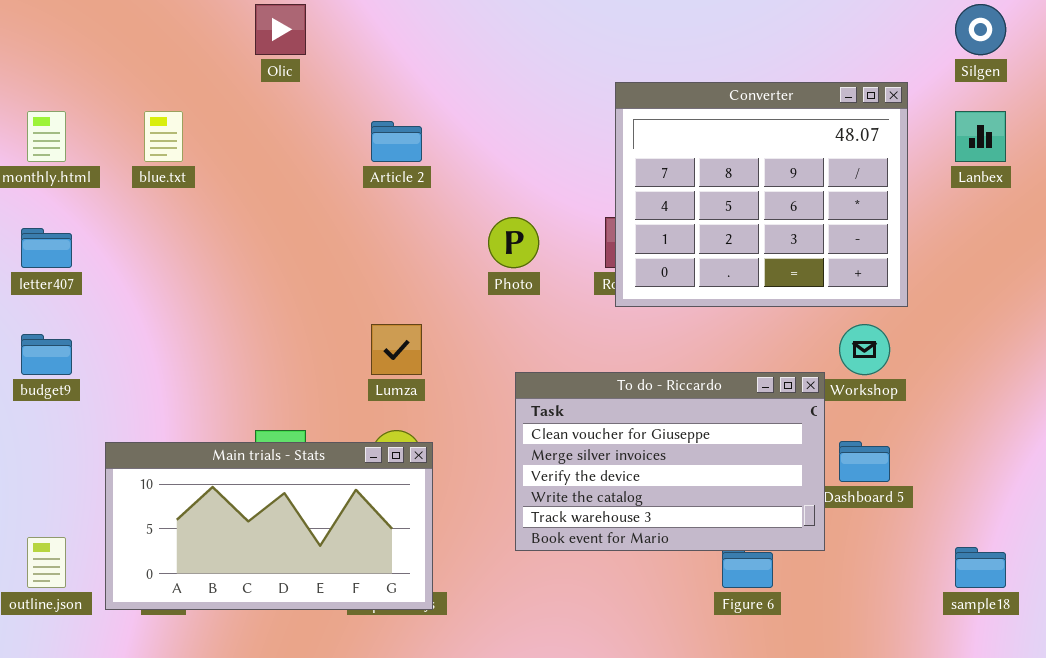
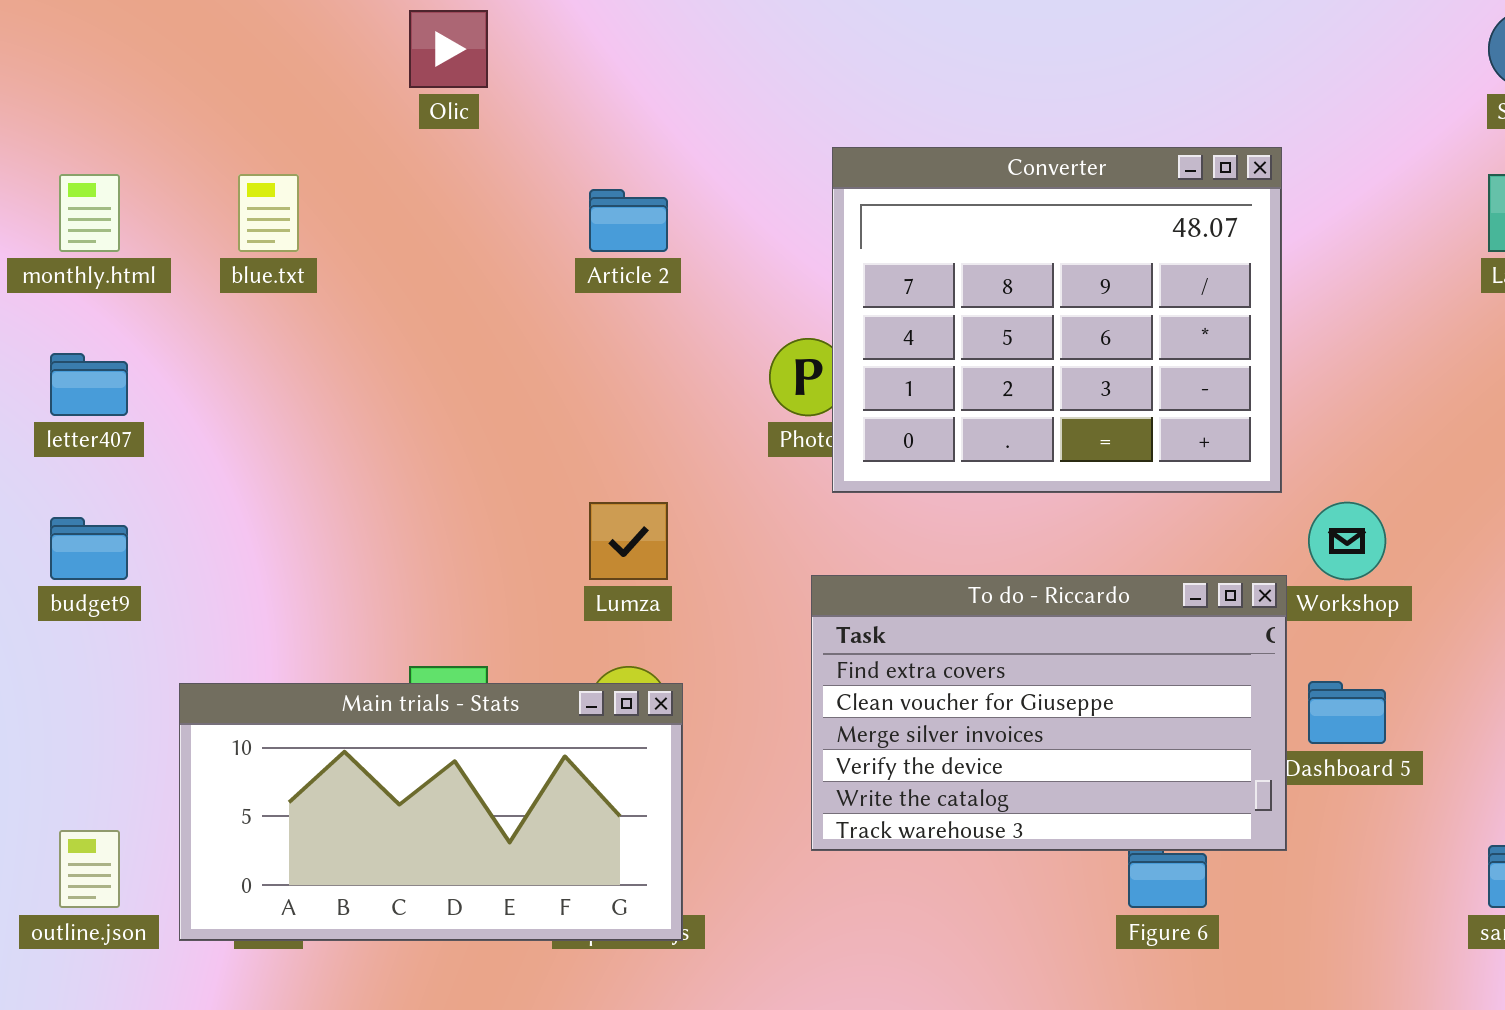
Converter: [615,82,908,307] -> [832,147,1282,493], moved
To do - Riccardo: [515,372,825,551] -> [811,575,1287,851], scrolled up 1 row

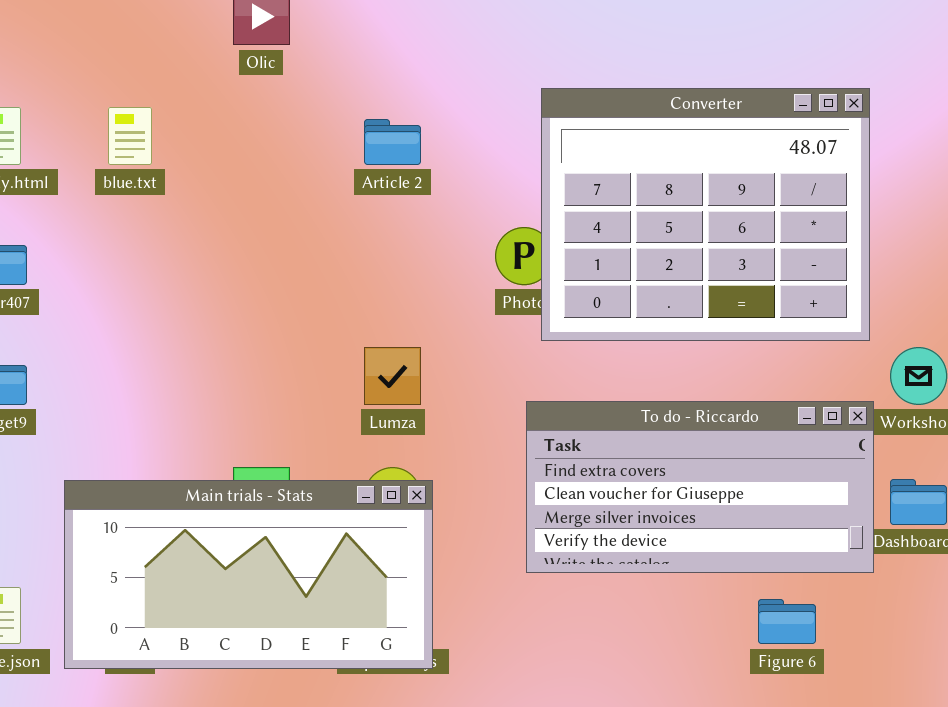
To do - Riccardo: [811,575,1287,851] -> [526,401,874,573], resized

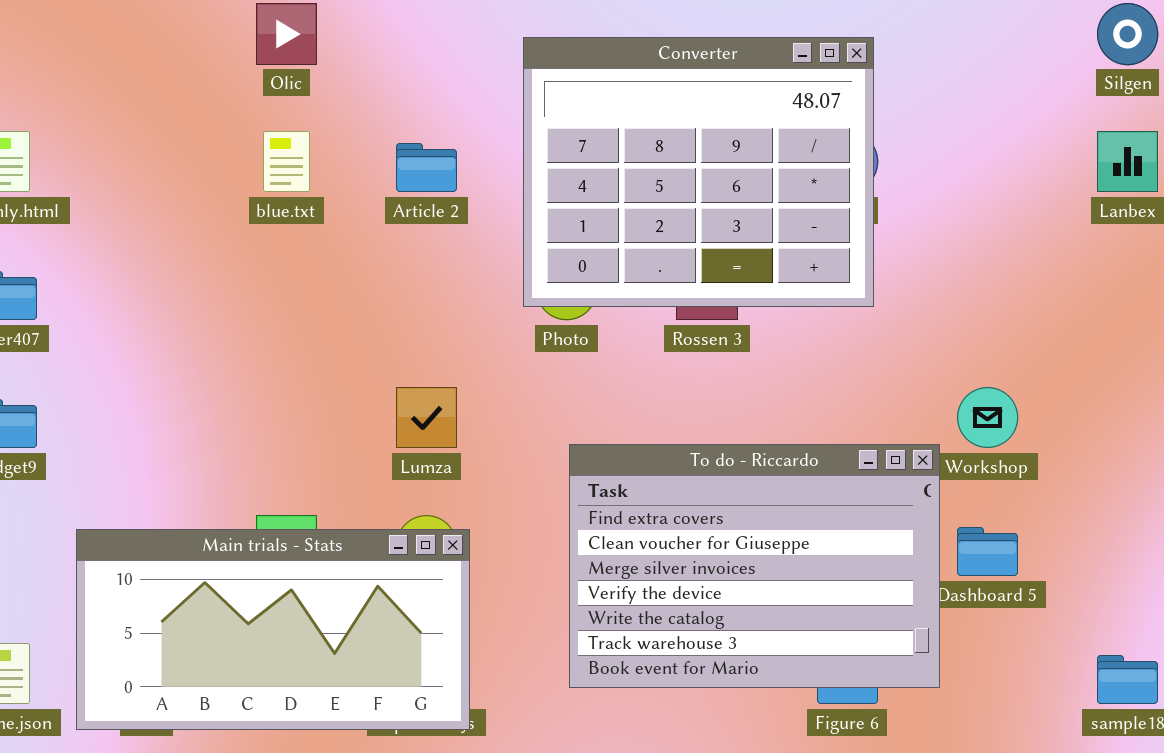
Converter: [541,88,870,341] -> [523,37,874,307], moved
blue.txt: [108,107,152,165] -> [263,131,310,192], moved
To do - Riccardo: [526,401,874,573] -> [569,444,940,688], resized

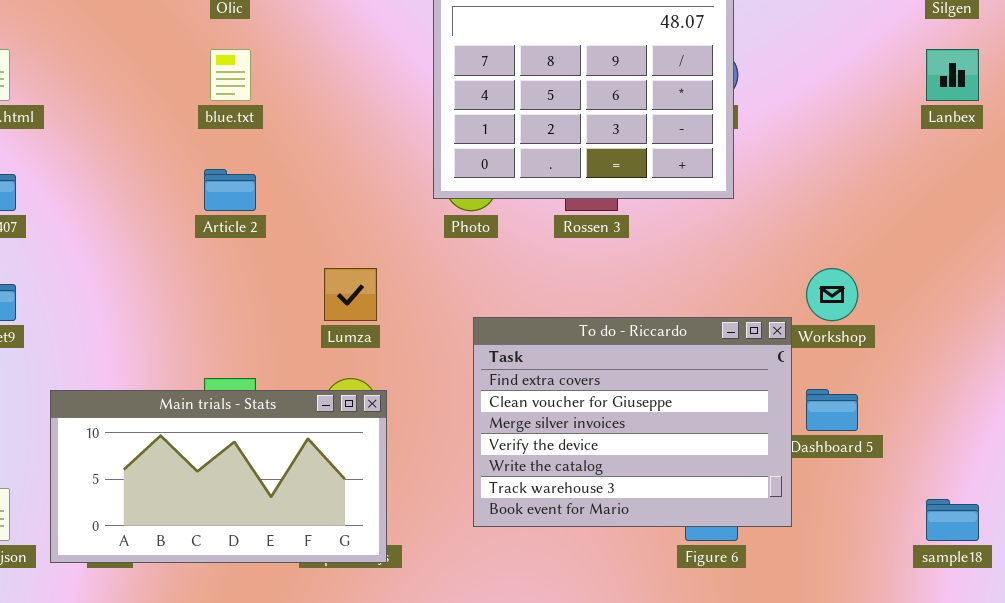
Article 2: [396,143,457,192] -> [204,169,256,211], moved

